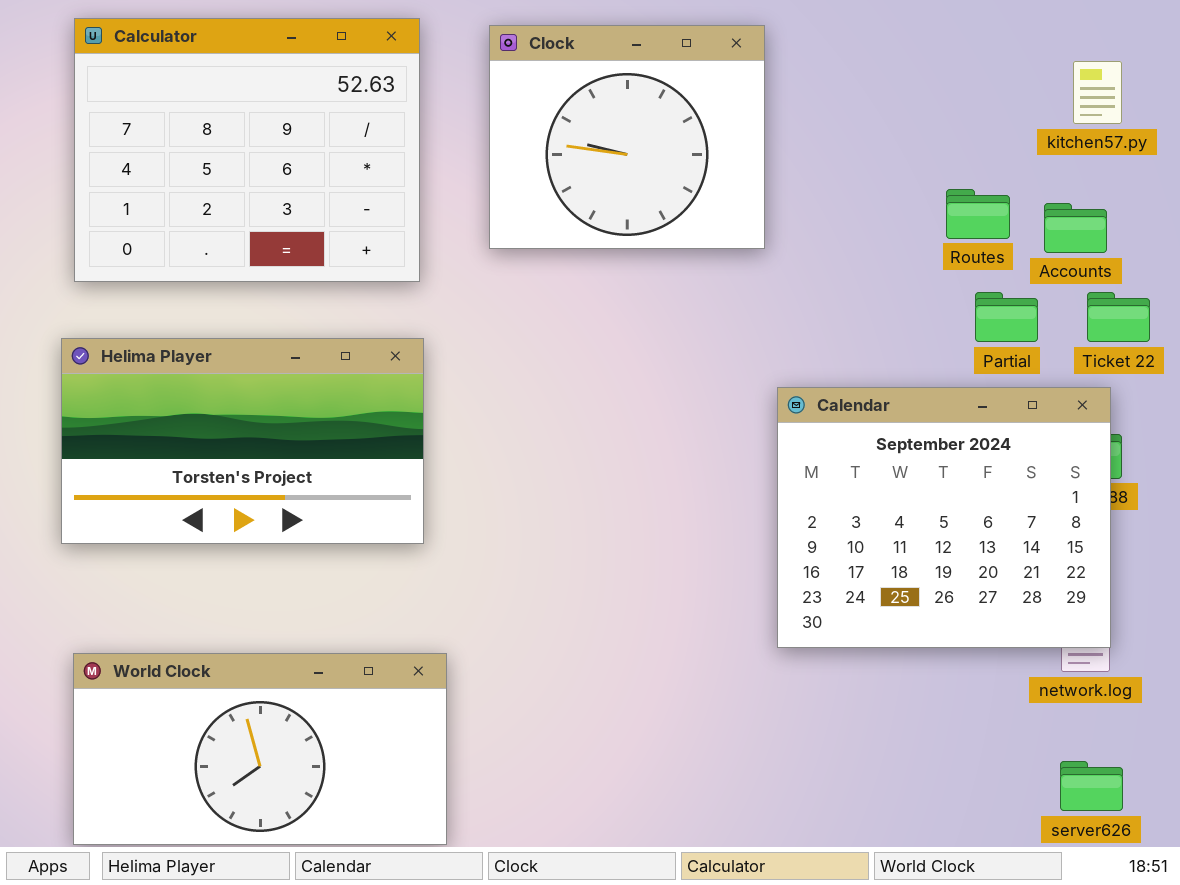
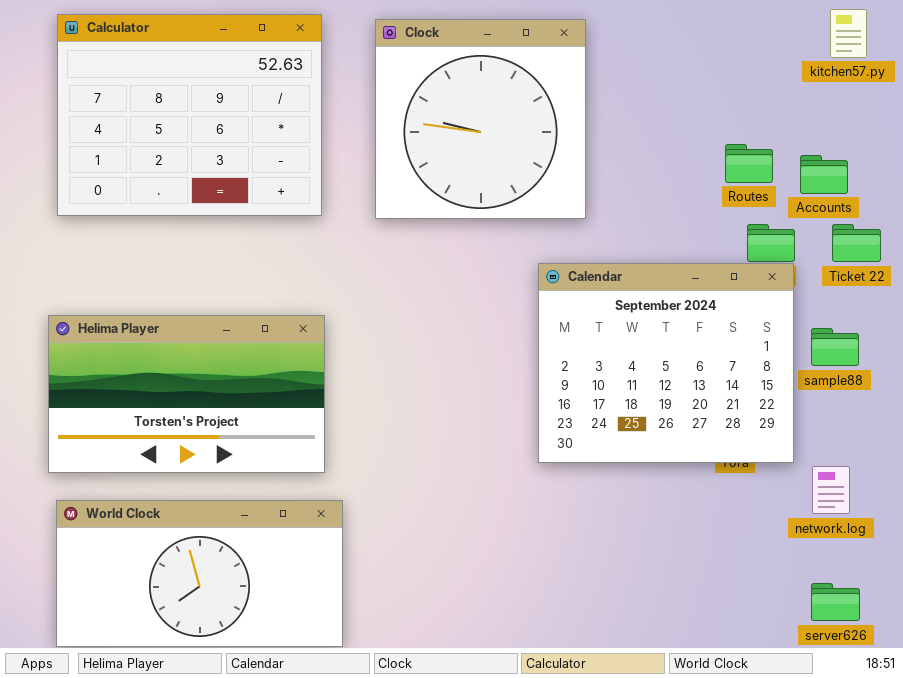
Clock: [489,25,765,249] -> [375,19,586,219], resized
kitchen57.py: [1073,61,1122,124] -> [830,9,867,58], moved
Helima Player: [61,338,424,544] -> [48,315,325,473], moved
Calendar: [777,387,1111,648] -> [538,263,794,463], moved

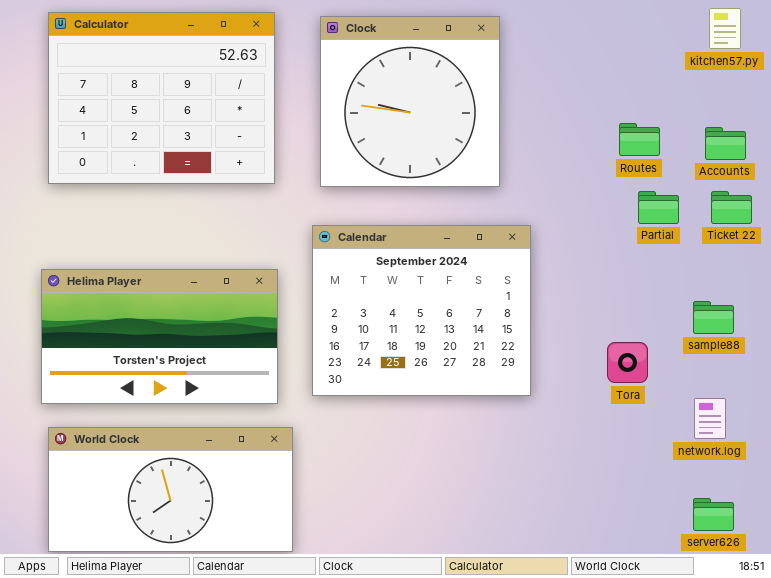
Accounts: [800,155,848,194] -> [705,127,746,160], moved
Calendar: [538,263,794,463] -> [312,225,531,396], moved
sample88: [811,328,859,366] -> [693,301,734,334], moved

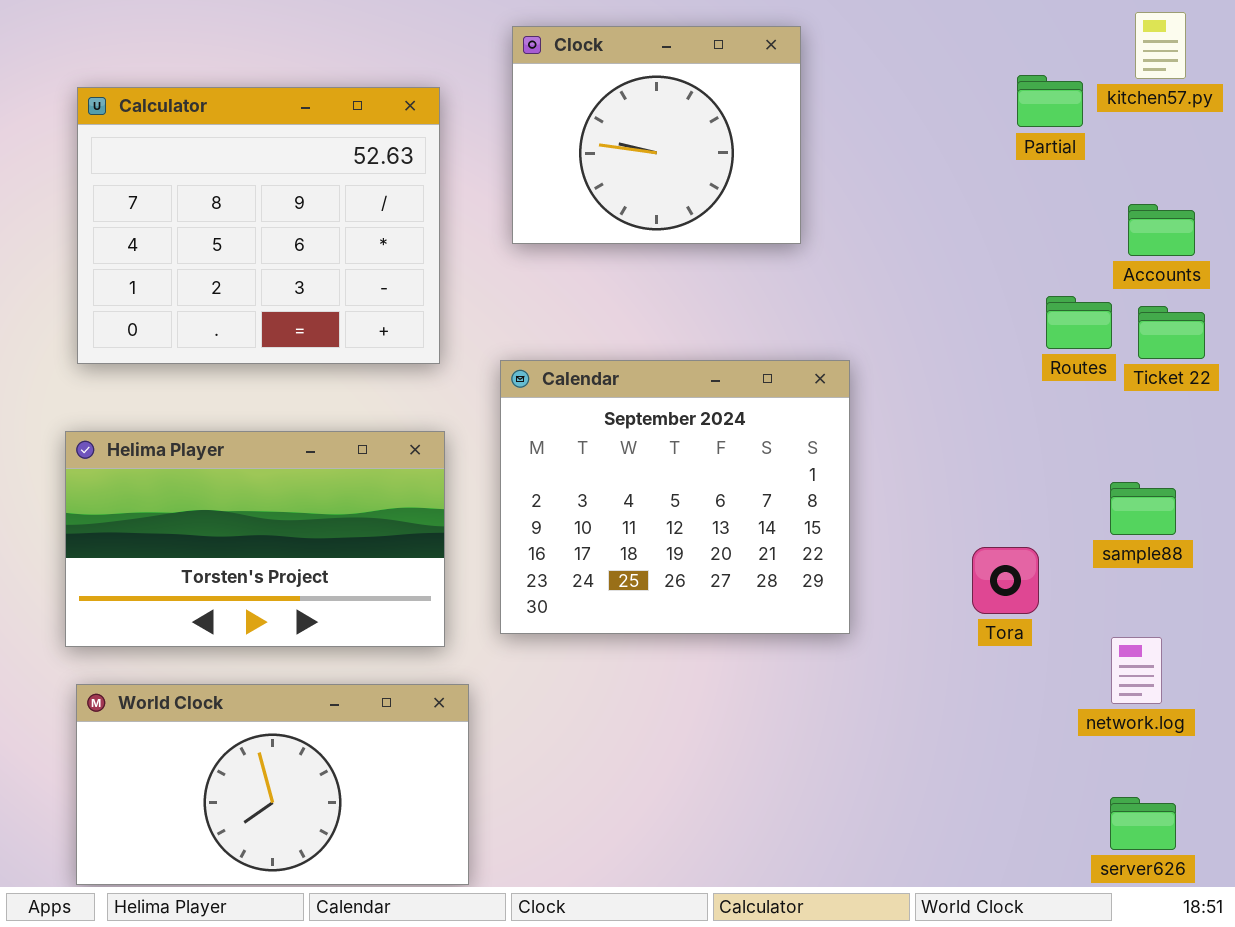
Calculator: [48,12,275,184] -> [77,87,440,364], moved
Clock: [320,16,500,187] -> [512,26,801,244], resized
Routes: [619,123,660,156] -> [1046,296,1112,349], moved
Partial: [638,191,679,224] -> [1017,75,1083,127], moved

